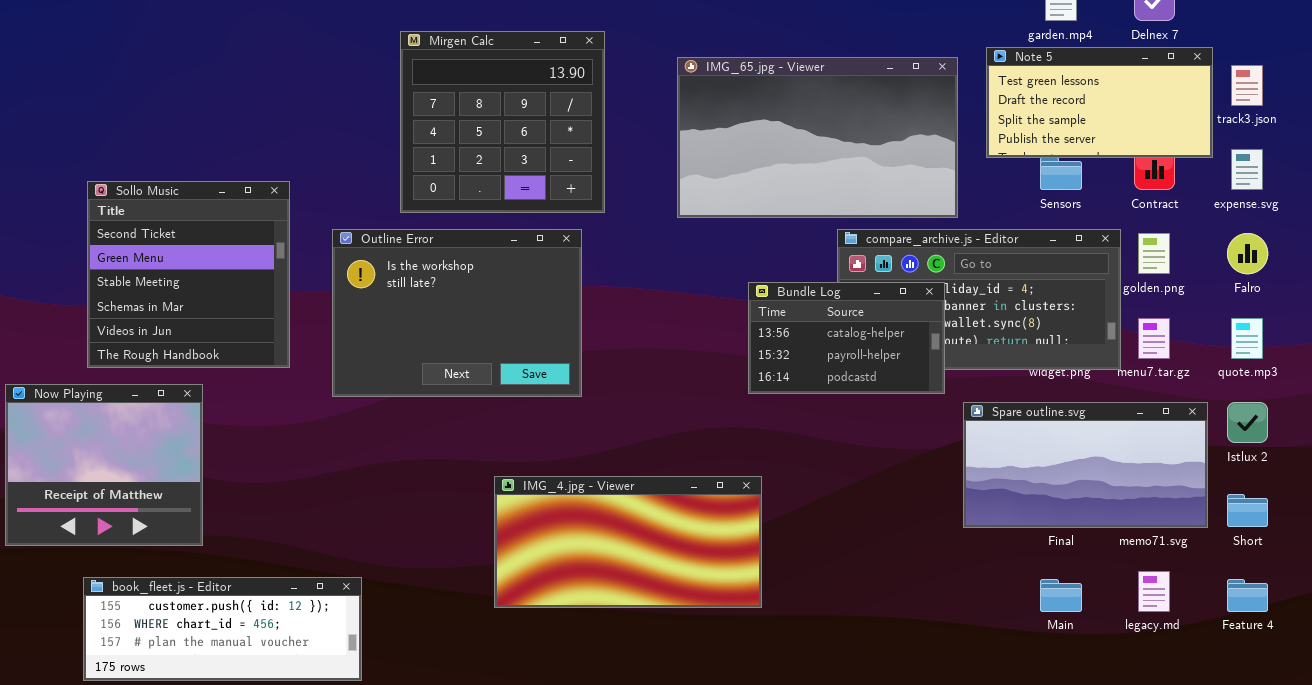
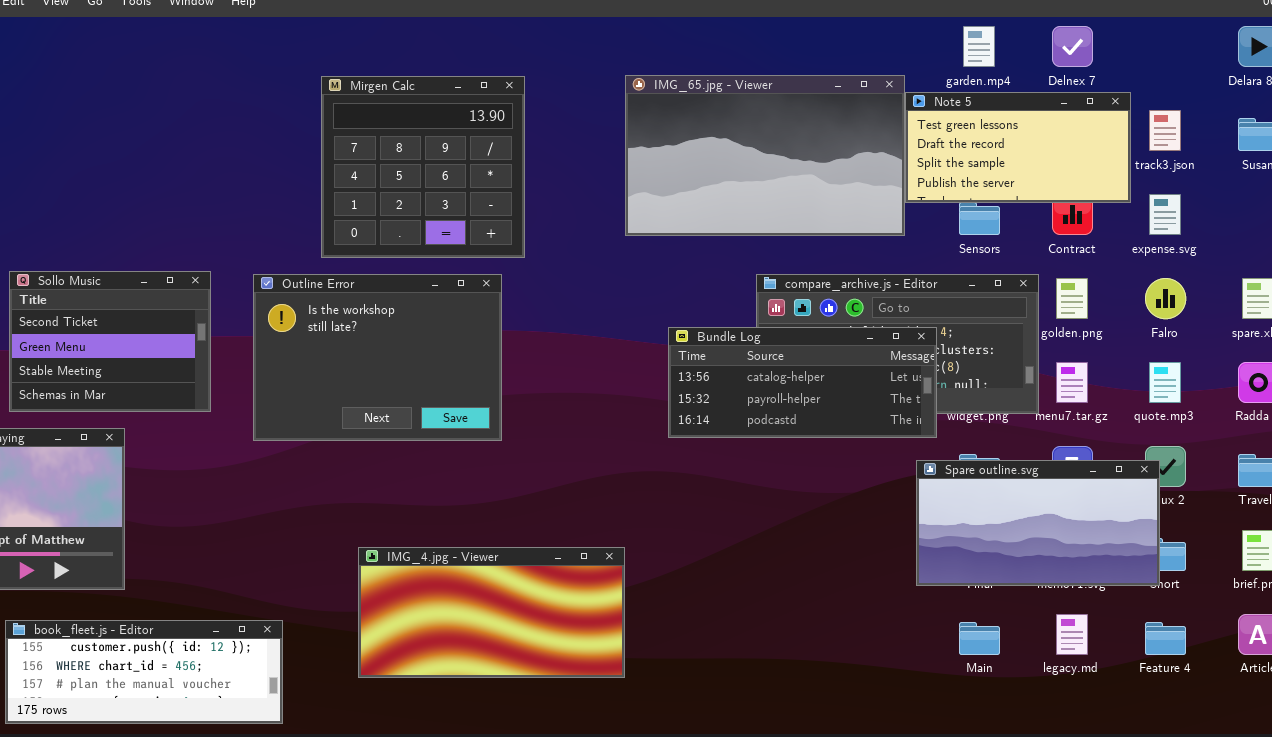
IMG_65.jpg - Viewer: [677,57,958,218] -> [625,75,905,236], moved
Sollo Music: [87,181,290,368] -> [9,271,211,412], resized
Bundle Log: [748,282,945,394] -> [668,327,937,438], resized
Spare outline.svg: [963,402,1208,528] -> [916,460,1160,586], moved
IMG_4.jpg - Viewer: [494,476,762,608] -> [358,547,625,678], moved

